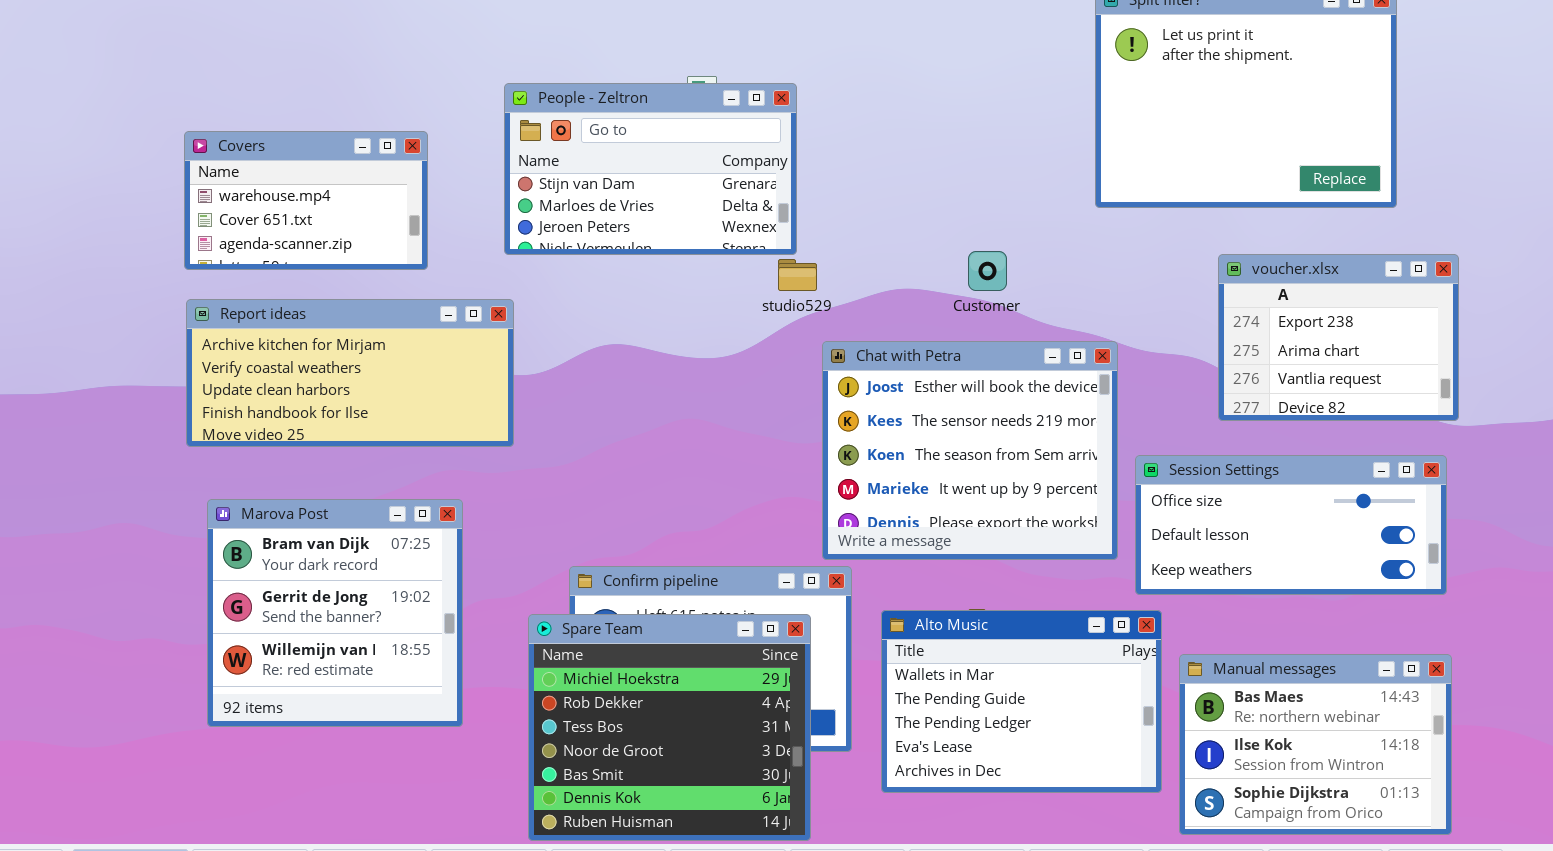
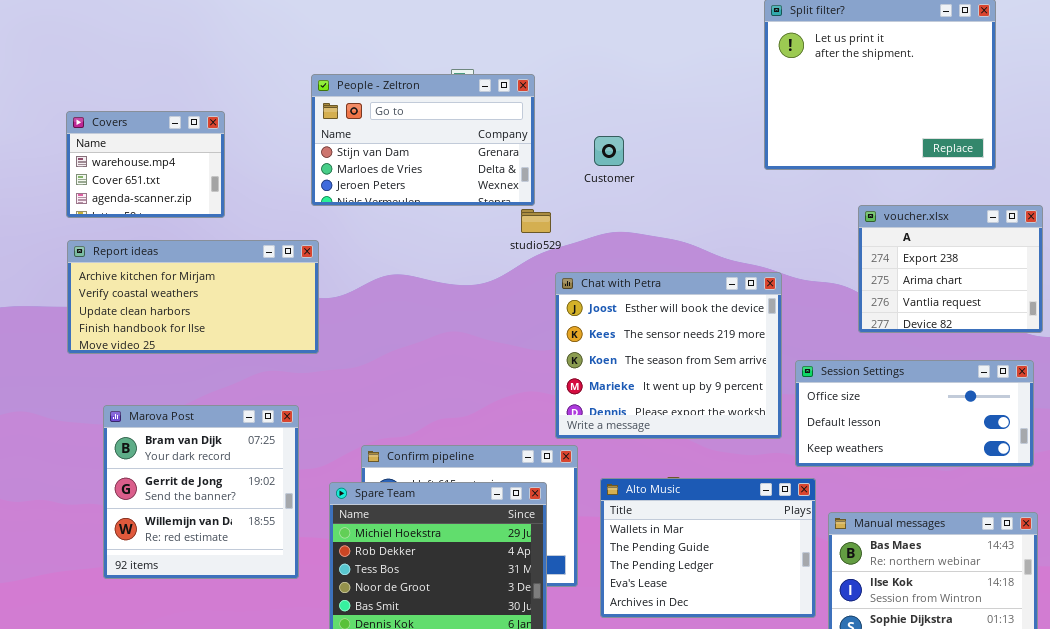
Covers: [184,131,428,270] -> [66,111,225,218], resized
Customer: [968,251,1007,291] -> [594,136,624,166], moved
Marova Post: [207,499,463,727] -> [103,405,299,579], moved

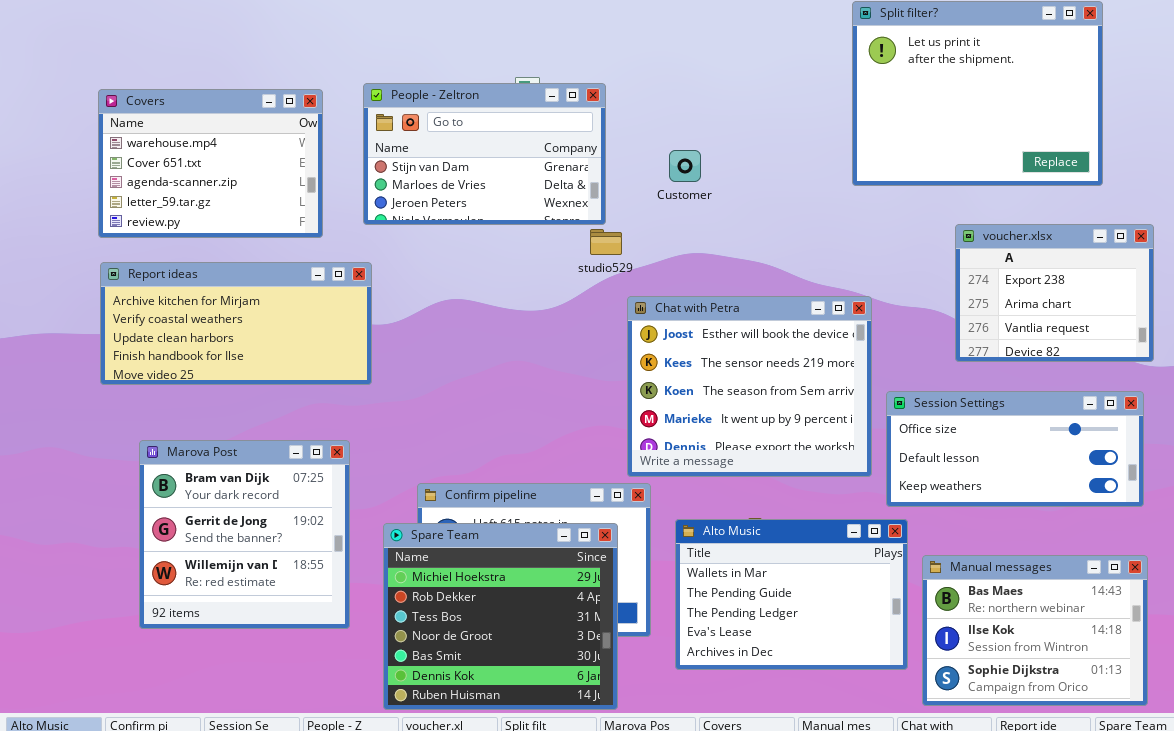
Covers: [66,111,225,218] -> [98,89,323,238], resized

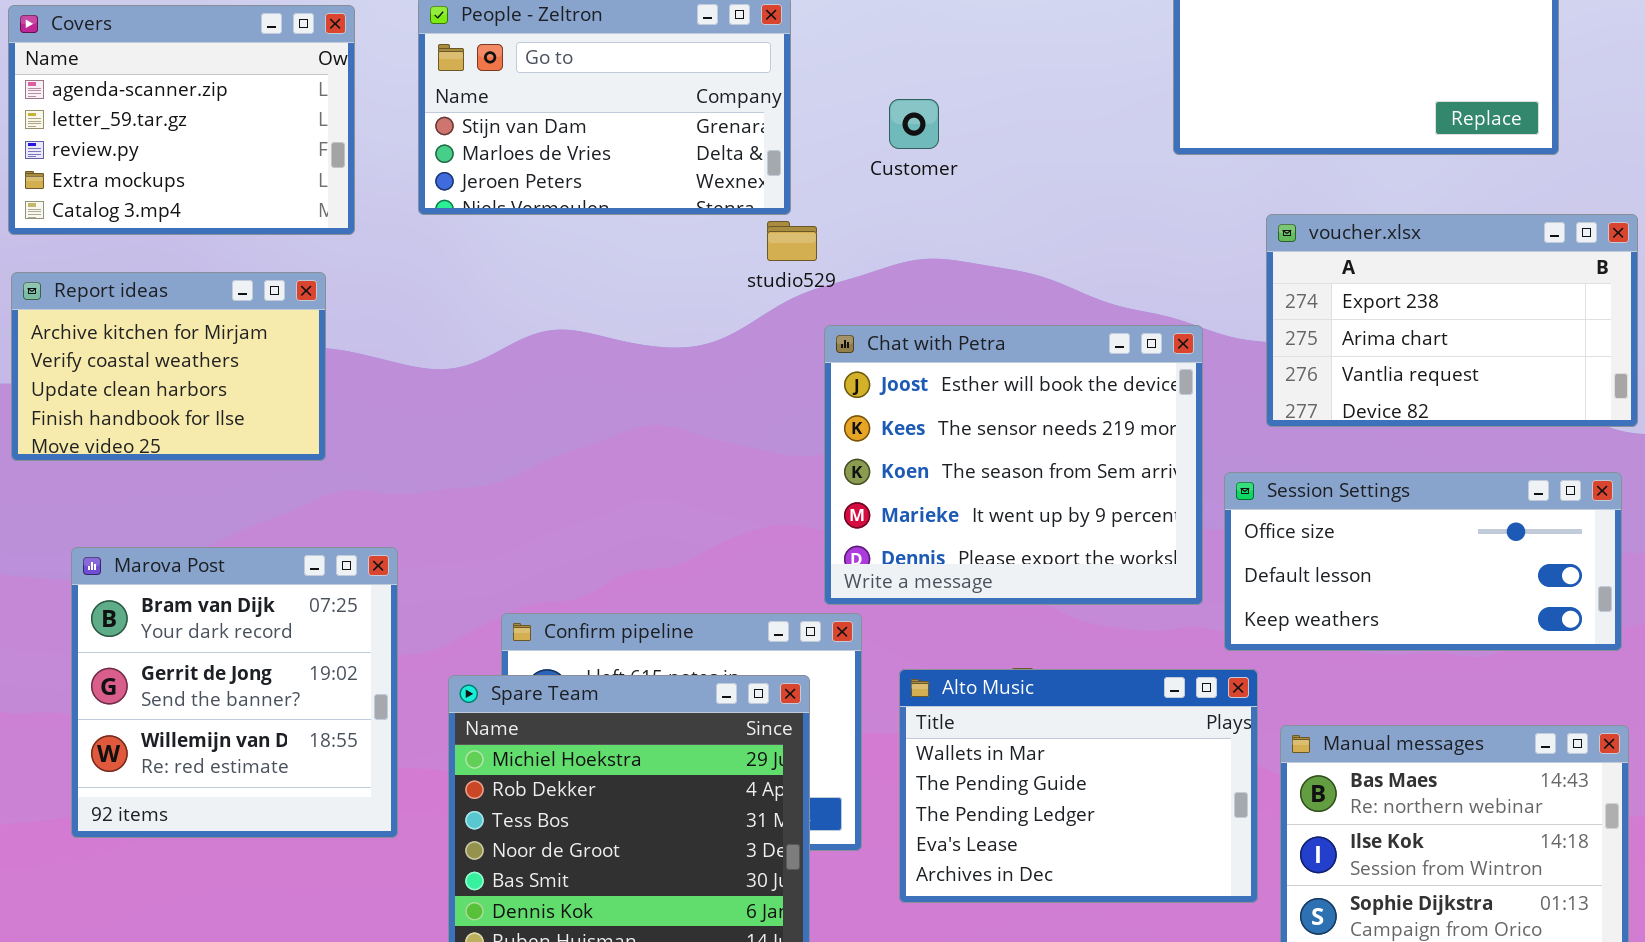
Covers: [98,89,323,238] -> [8,5,355,235], scrolled down 2 rows
voucher.xlsx: [955,224,1154,362] -> [1266,214,1638,427], resized
Report ideas: [100,262,372,385] -> [11,272,326,461], resized

